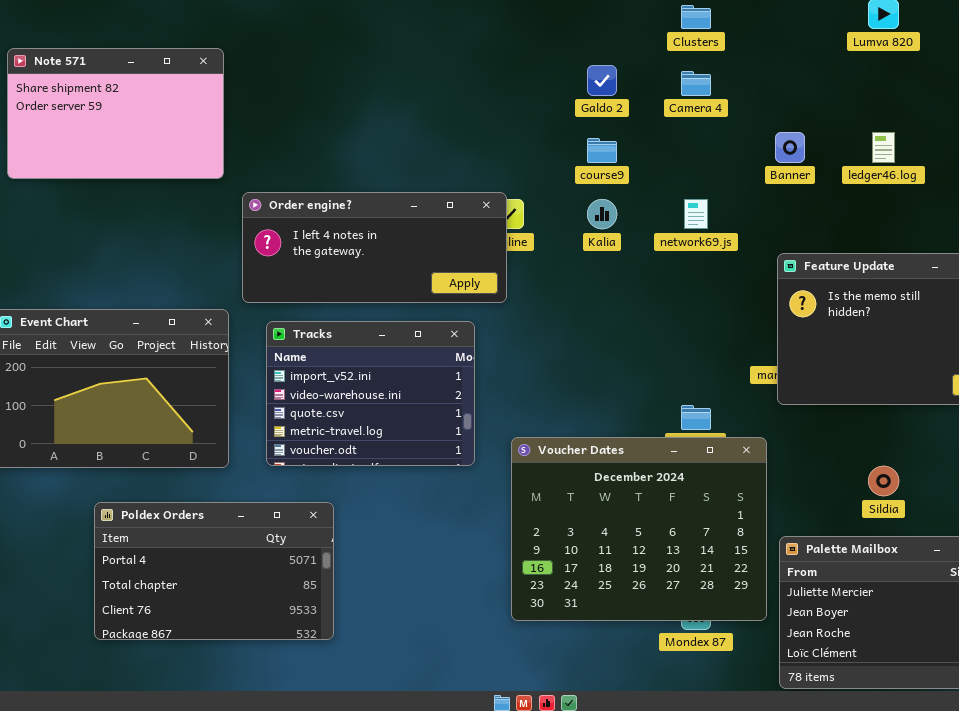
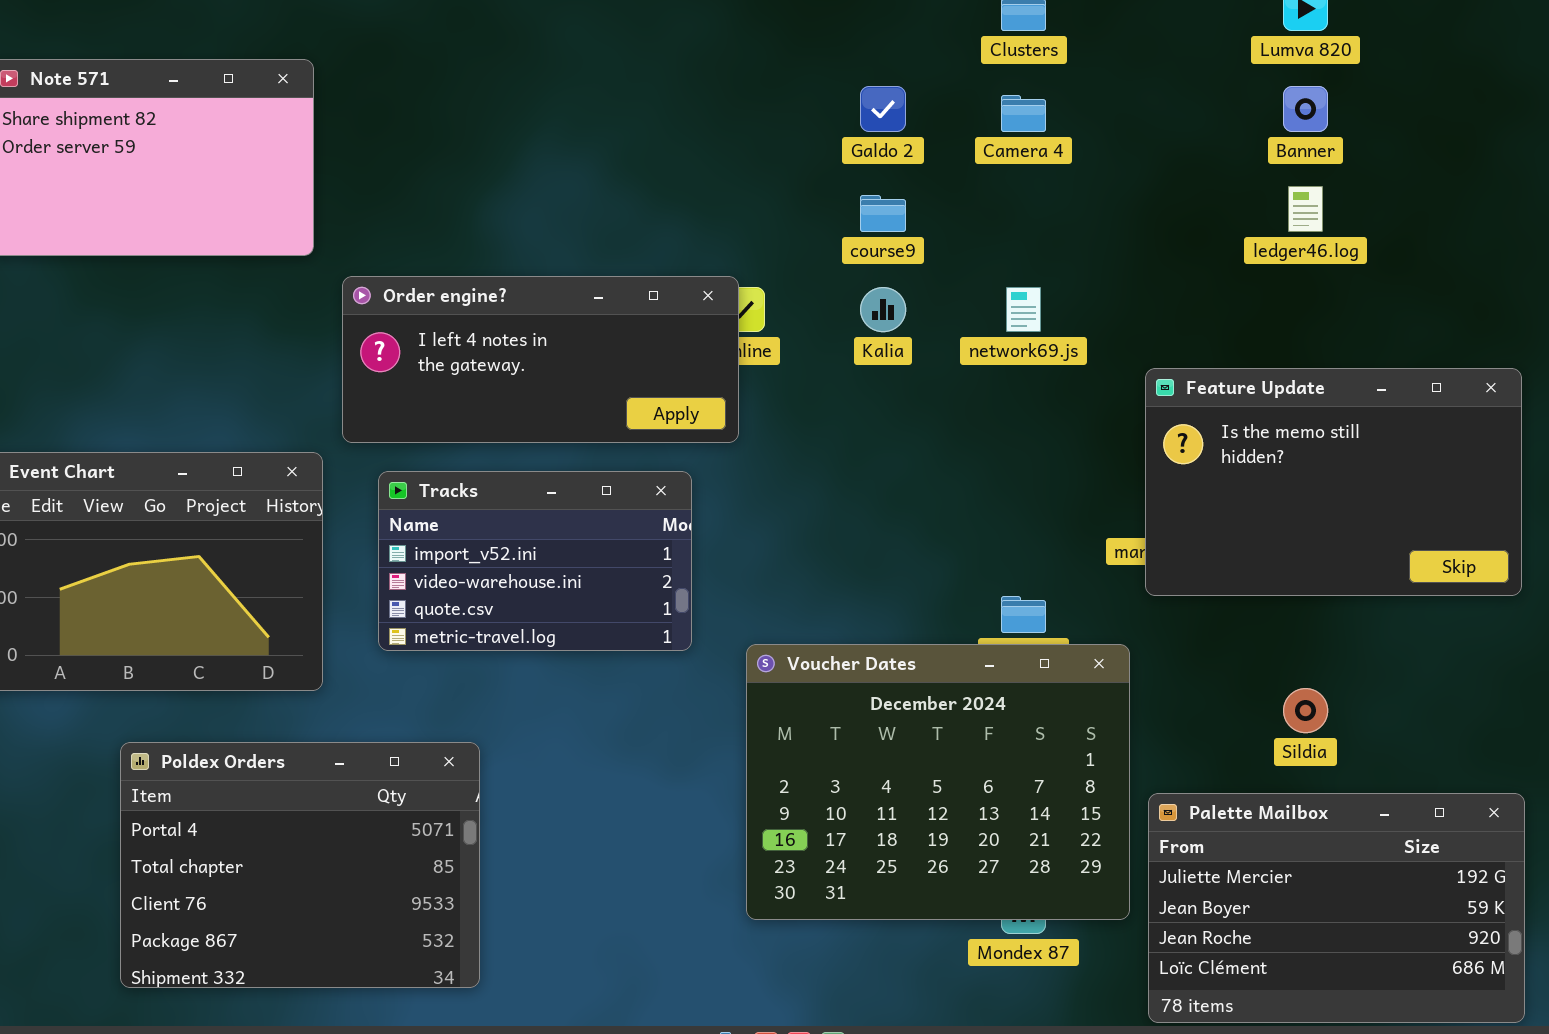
Banner: [775,132,805,163] -> [1283,86,1328,132], moved
Tracks: [266,321,475,466] -> [378,471,692,651], resized
Poldex Orders: [94,502,334,640] -> [120,742,480,988], resized

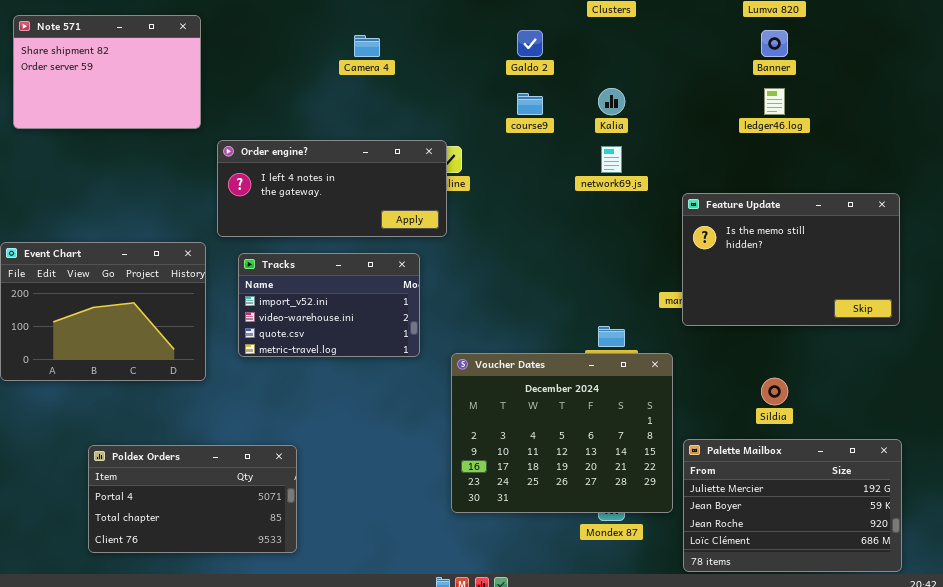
Camera 4: [1001,95,1046,132] -> [354,35,380,57], moved
Kalia: [860,287,906,332] -> [598,88,625,115], moved
Poldex Orders: [120,742,480,988] -> [88,445,297,553], resized

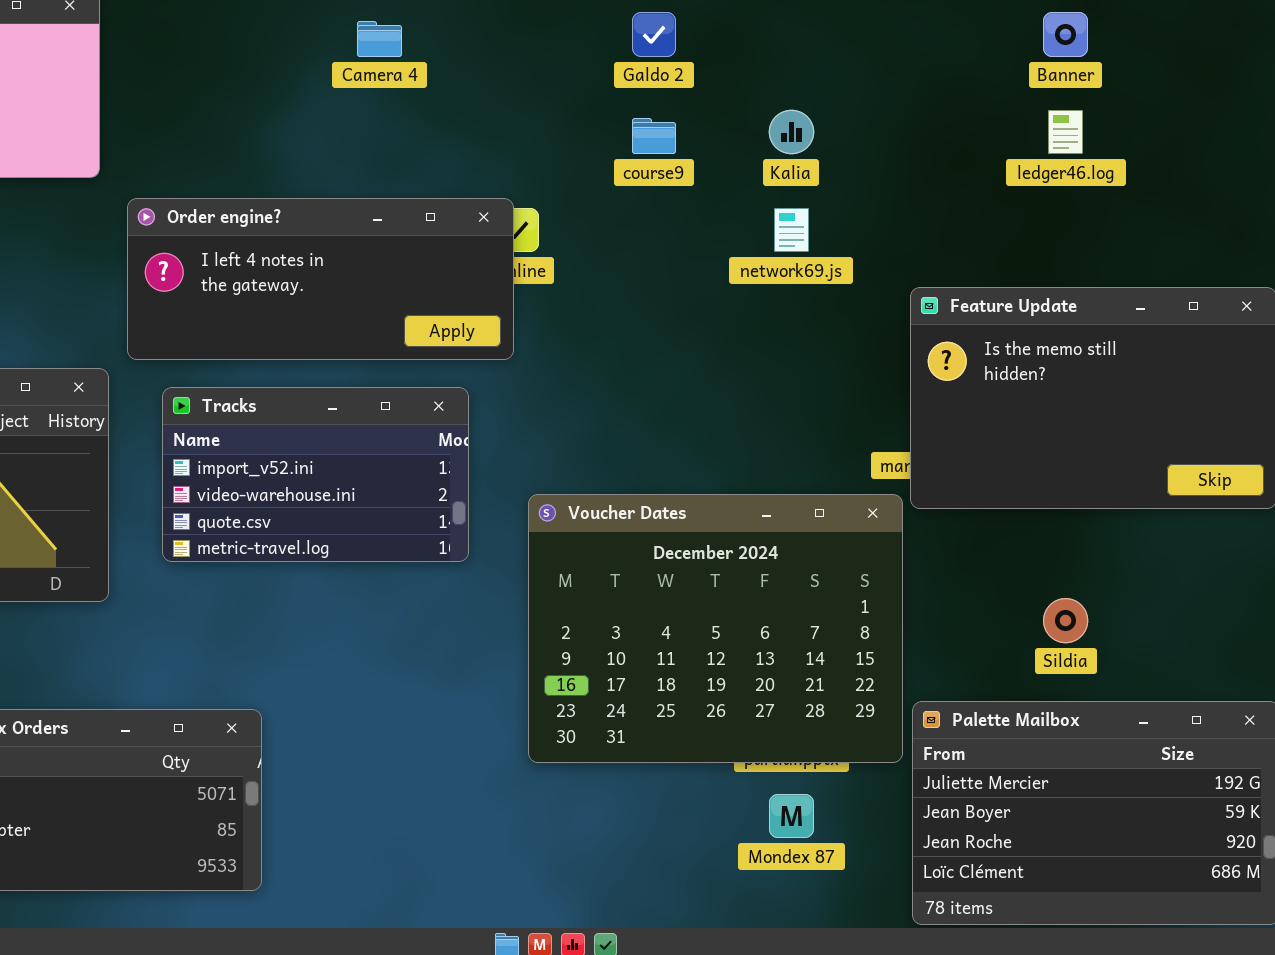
Voucher Dates: [451,353,673,513] -> [528,494,903,763], moved

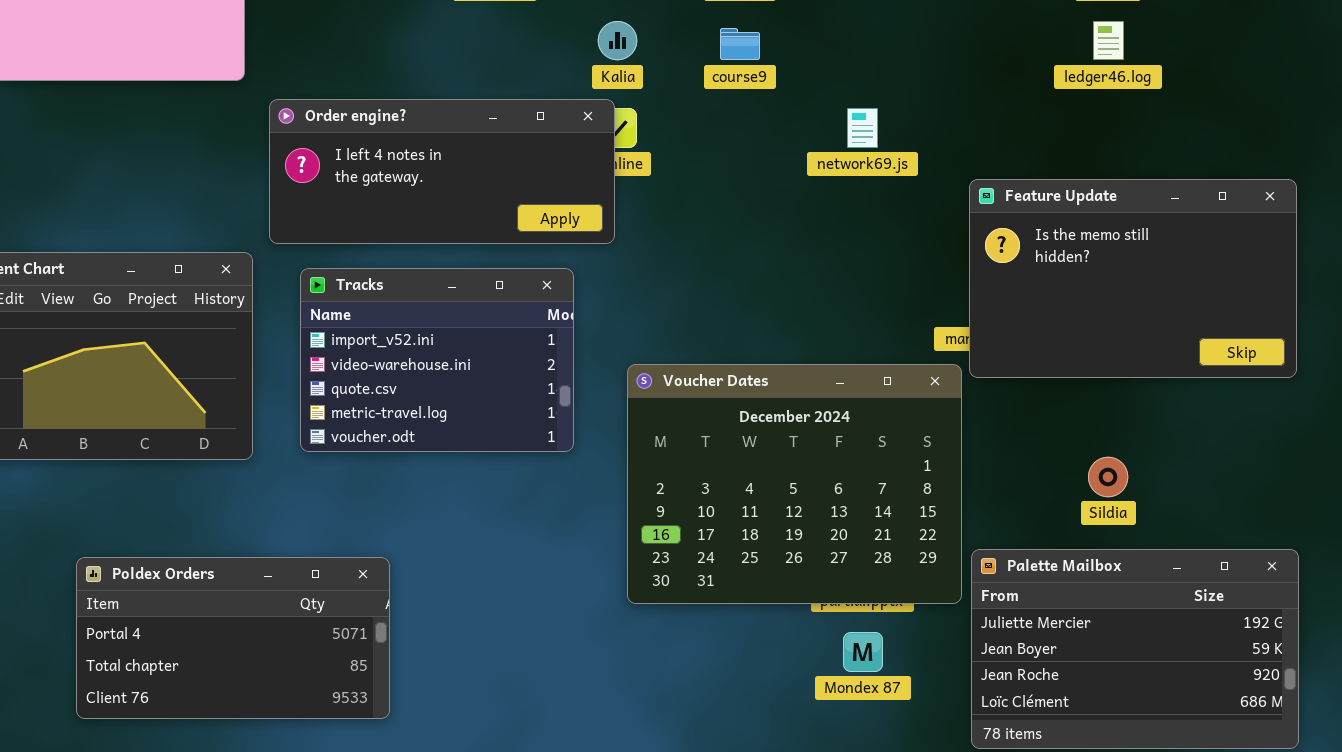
Kalia: [769,110,814,154] -> [598,21,637,60], moved
Tracks: [162,387,469,562] -> [300,268,574,452], resized

